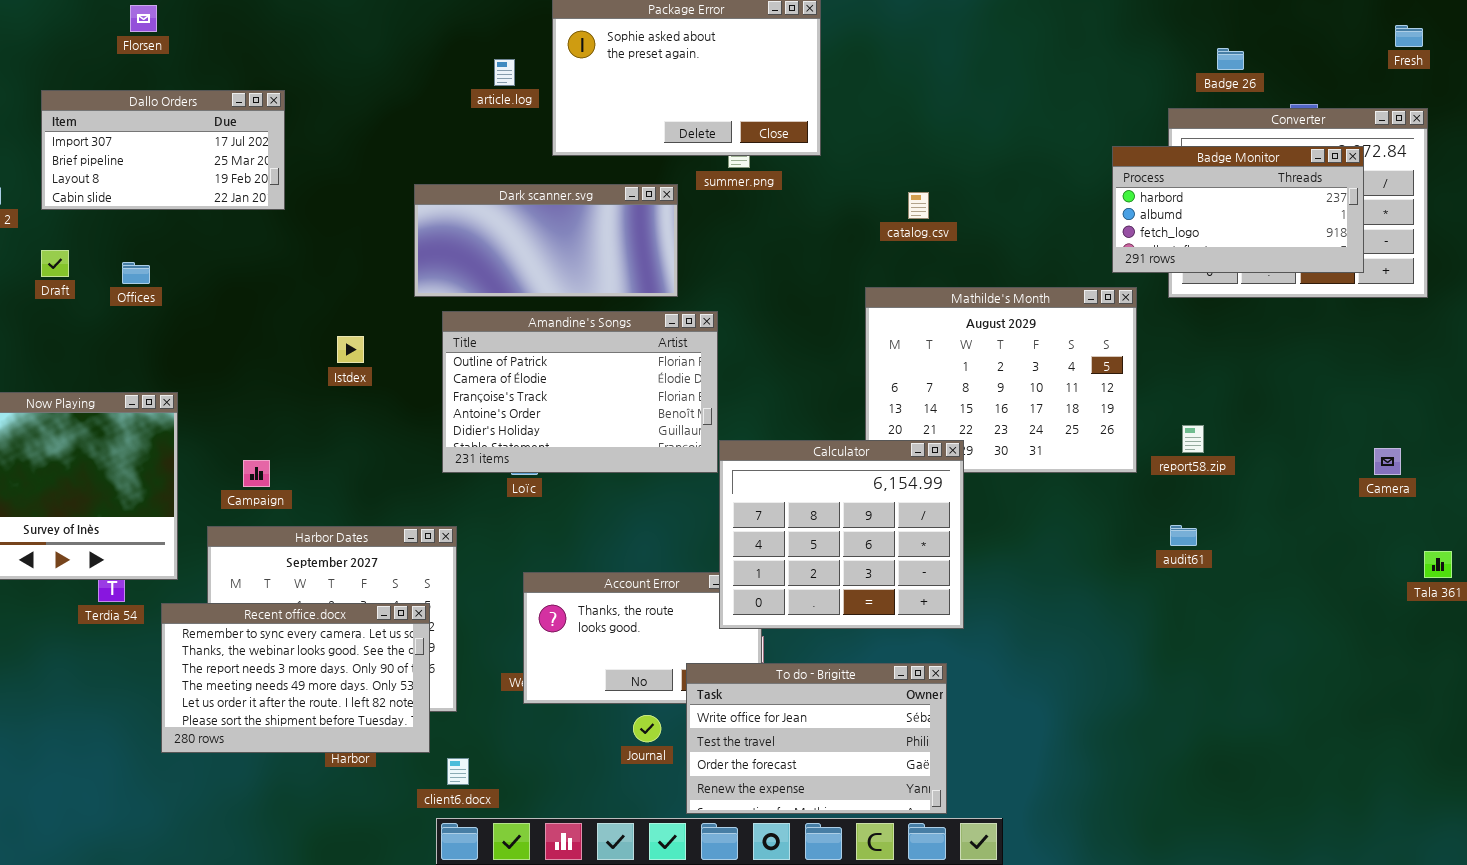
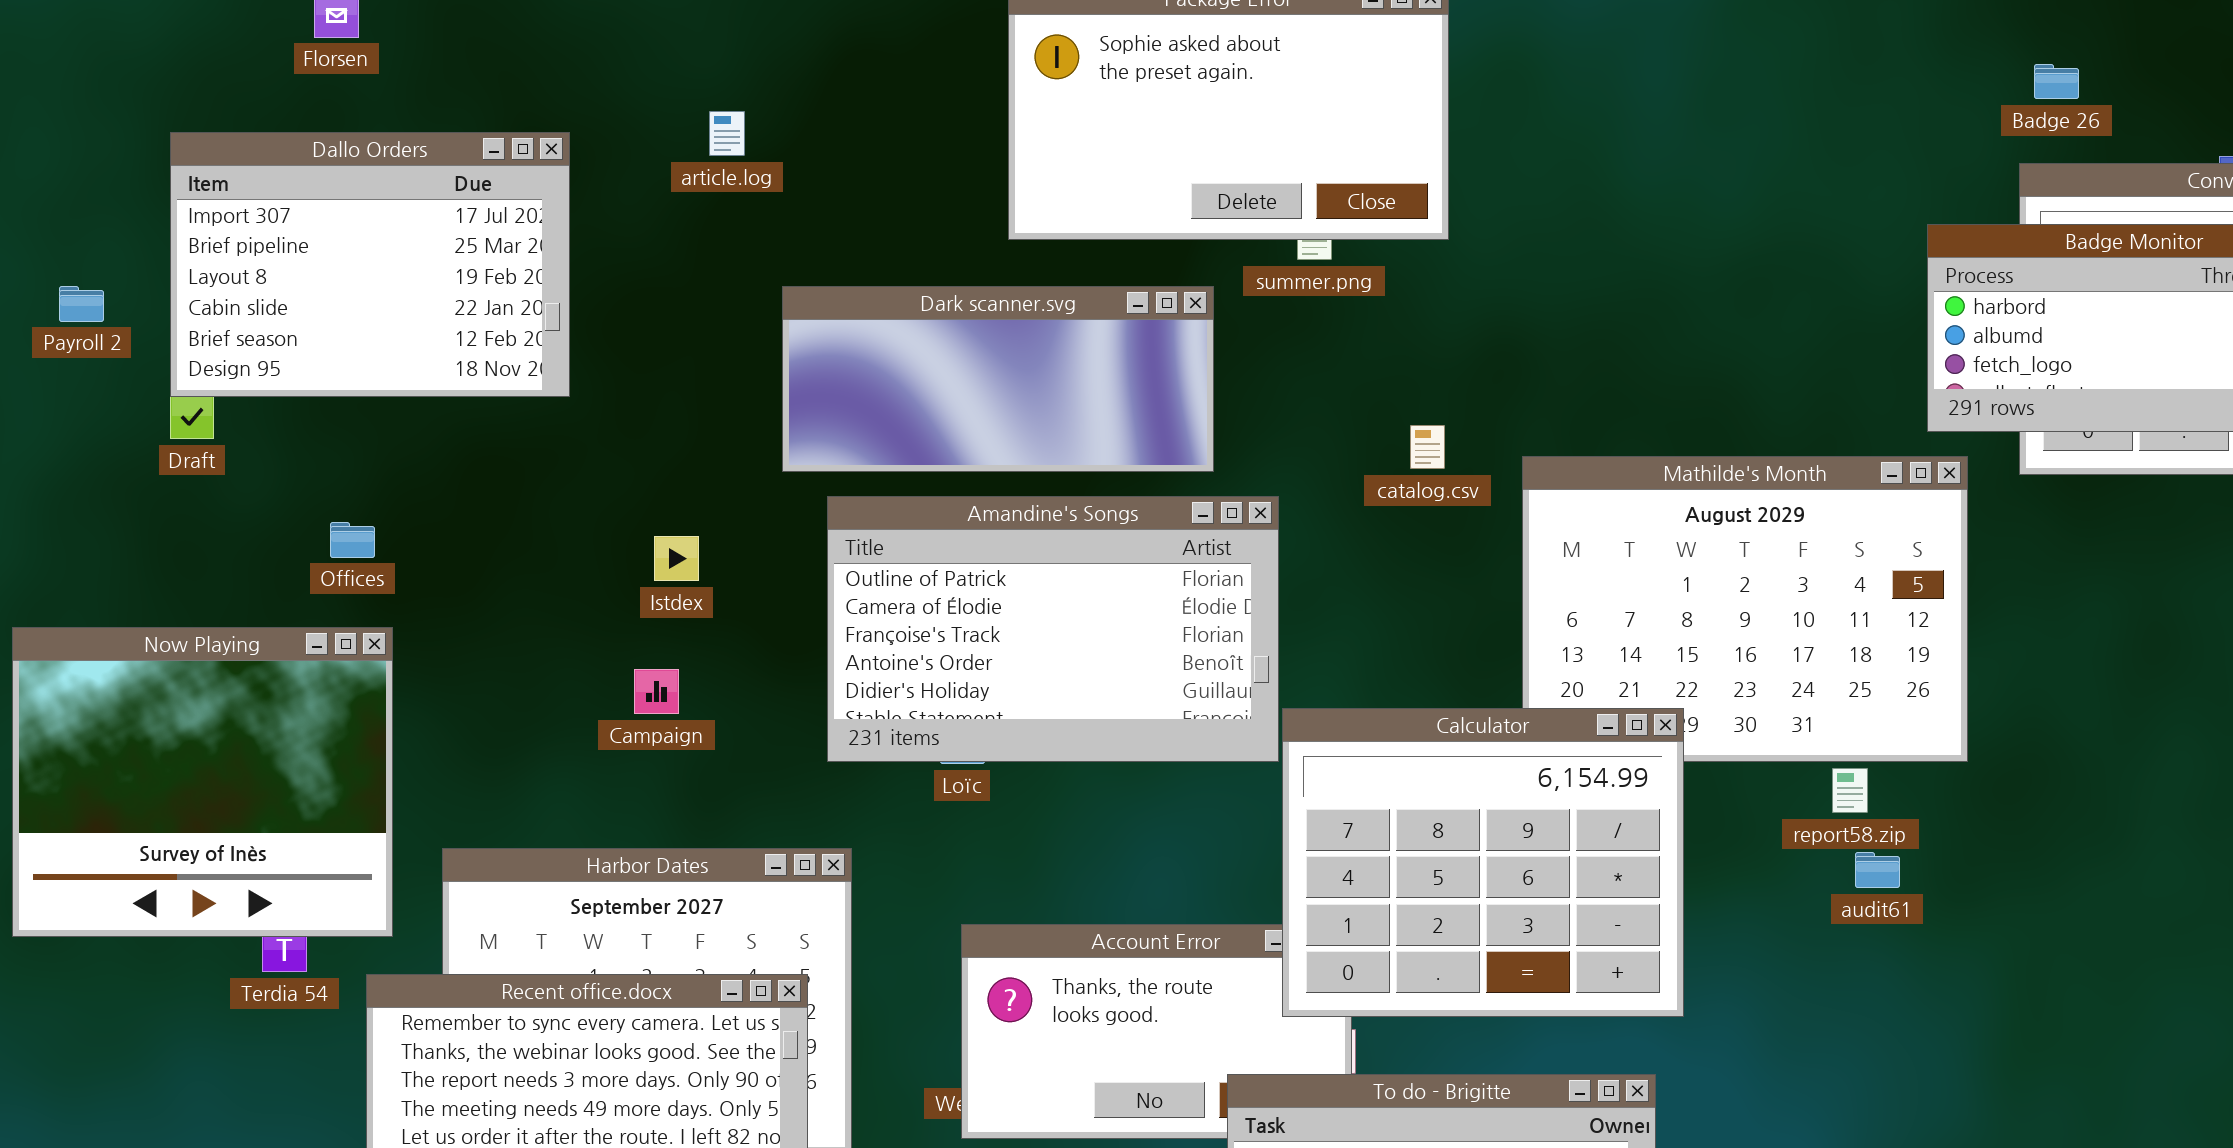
Badge 26: [1217,48,1244,70] -> [2034,64,2079,99], moved
article.log: [494,59,515,86] -> [709,111,745,156], moved
Dallo Orders: [41,90,285,210] -> [170,132,570,397], resized
catalog.csv: [908,192,929,219] -> [1410,425,1445,469], moved
Offices: [122,262,150,284] -> [330,522,375,558], moved
report58.zip: [1182,425,1204,453] -> [1832,768,1868,813], moved
Campaign: [243,460,270,487] -> [634,669,679,714], moved
audit61: [1170,525,1197,546] -> [1855,852,1900,888], moved

